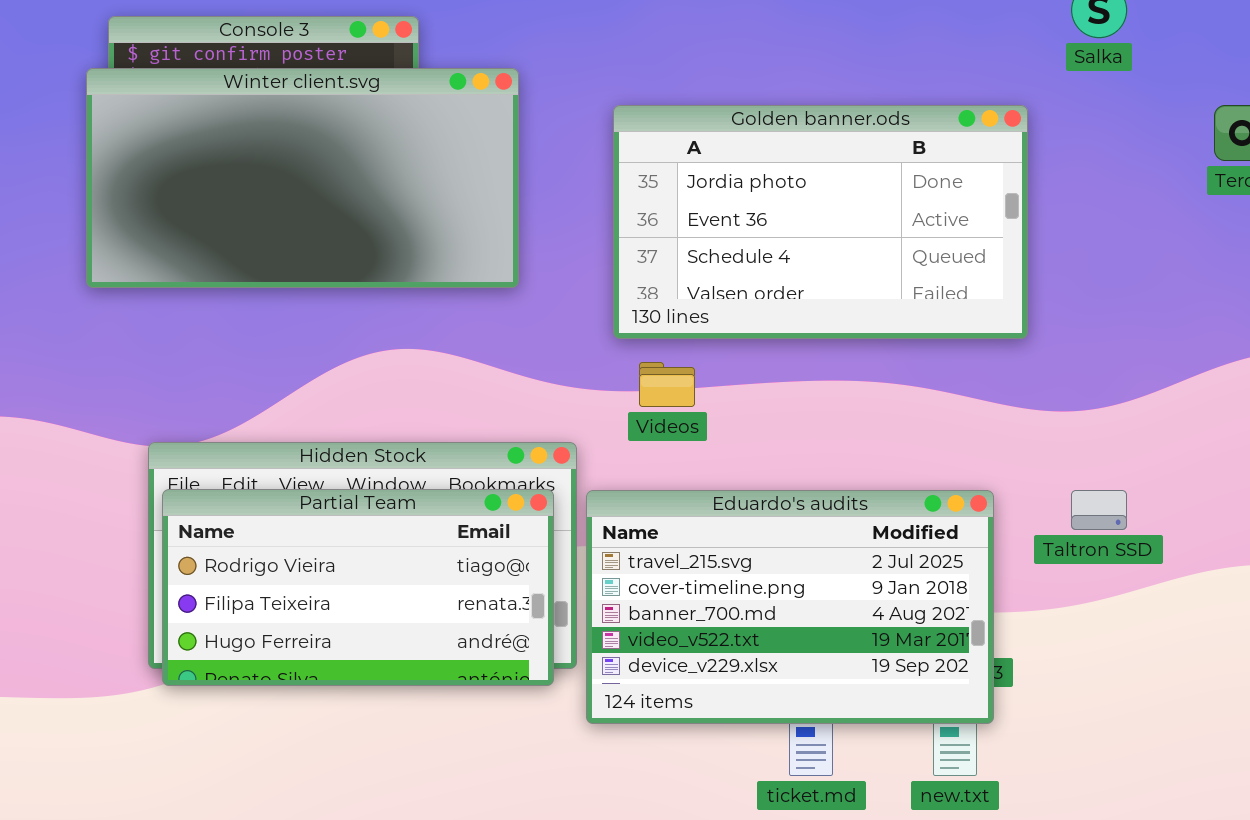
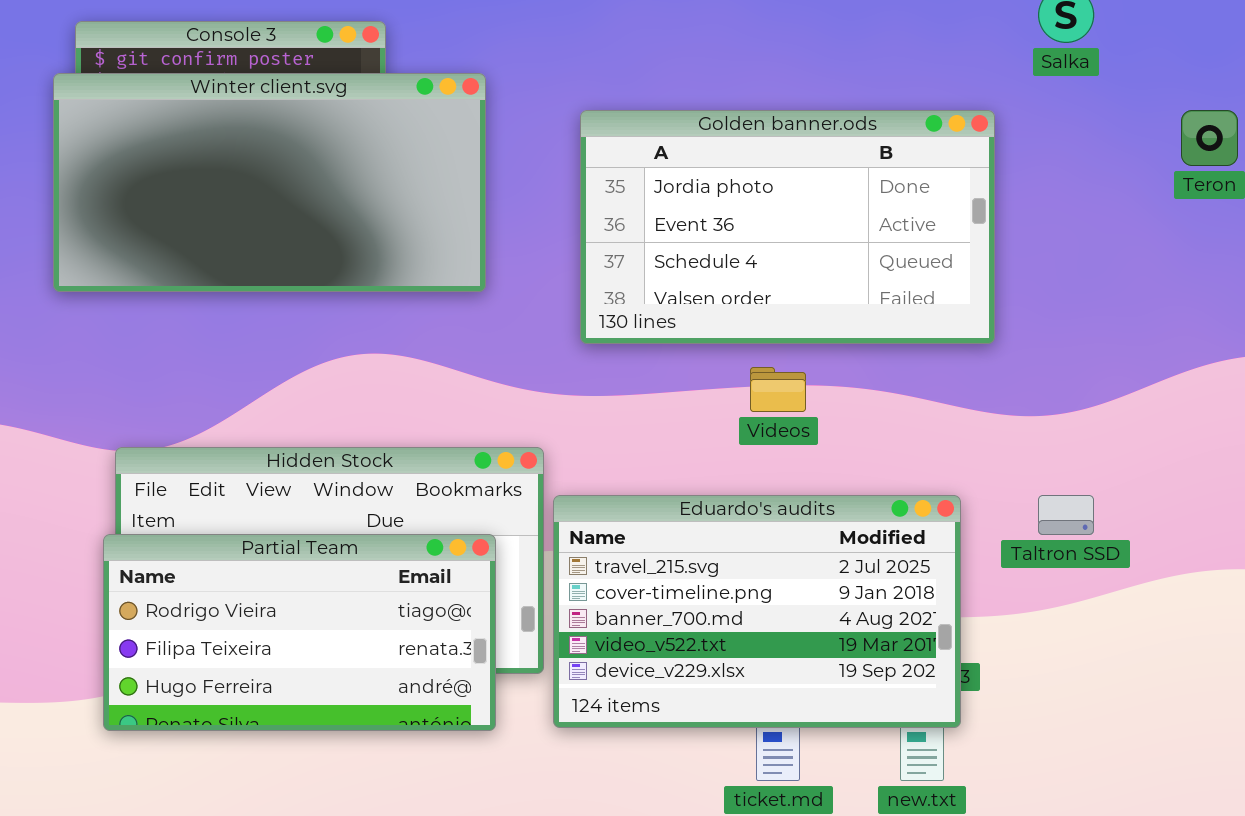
Videos: [639,362,695,407] -> [750,367,806,412], moved
Partial Team: [162,489,554,686] -> [103,534,496,731], moved

